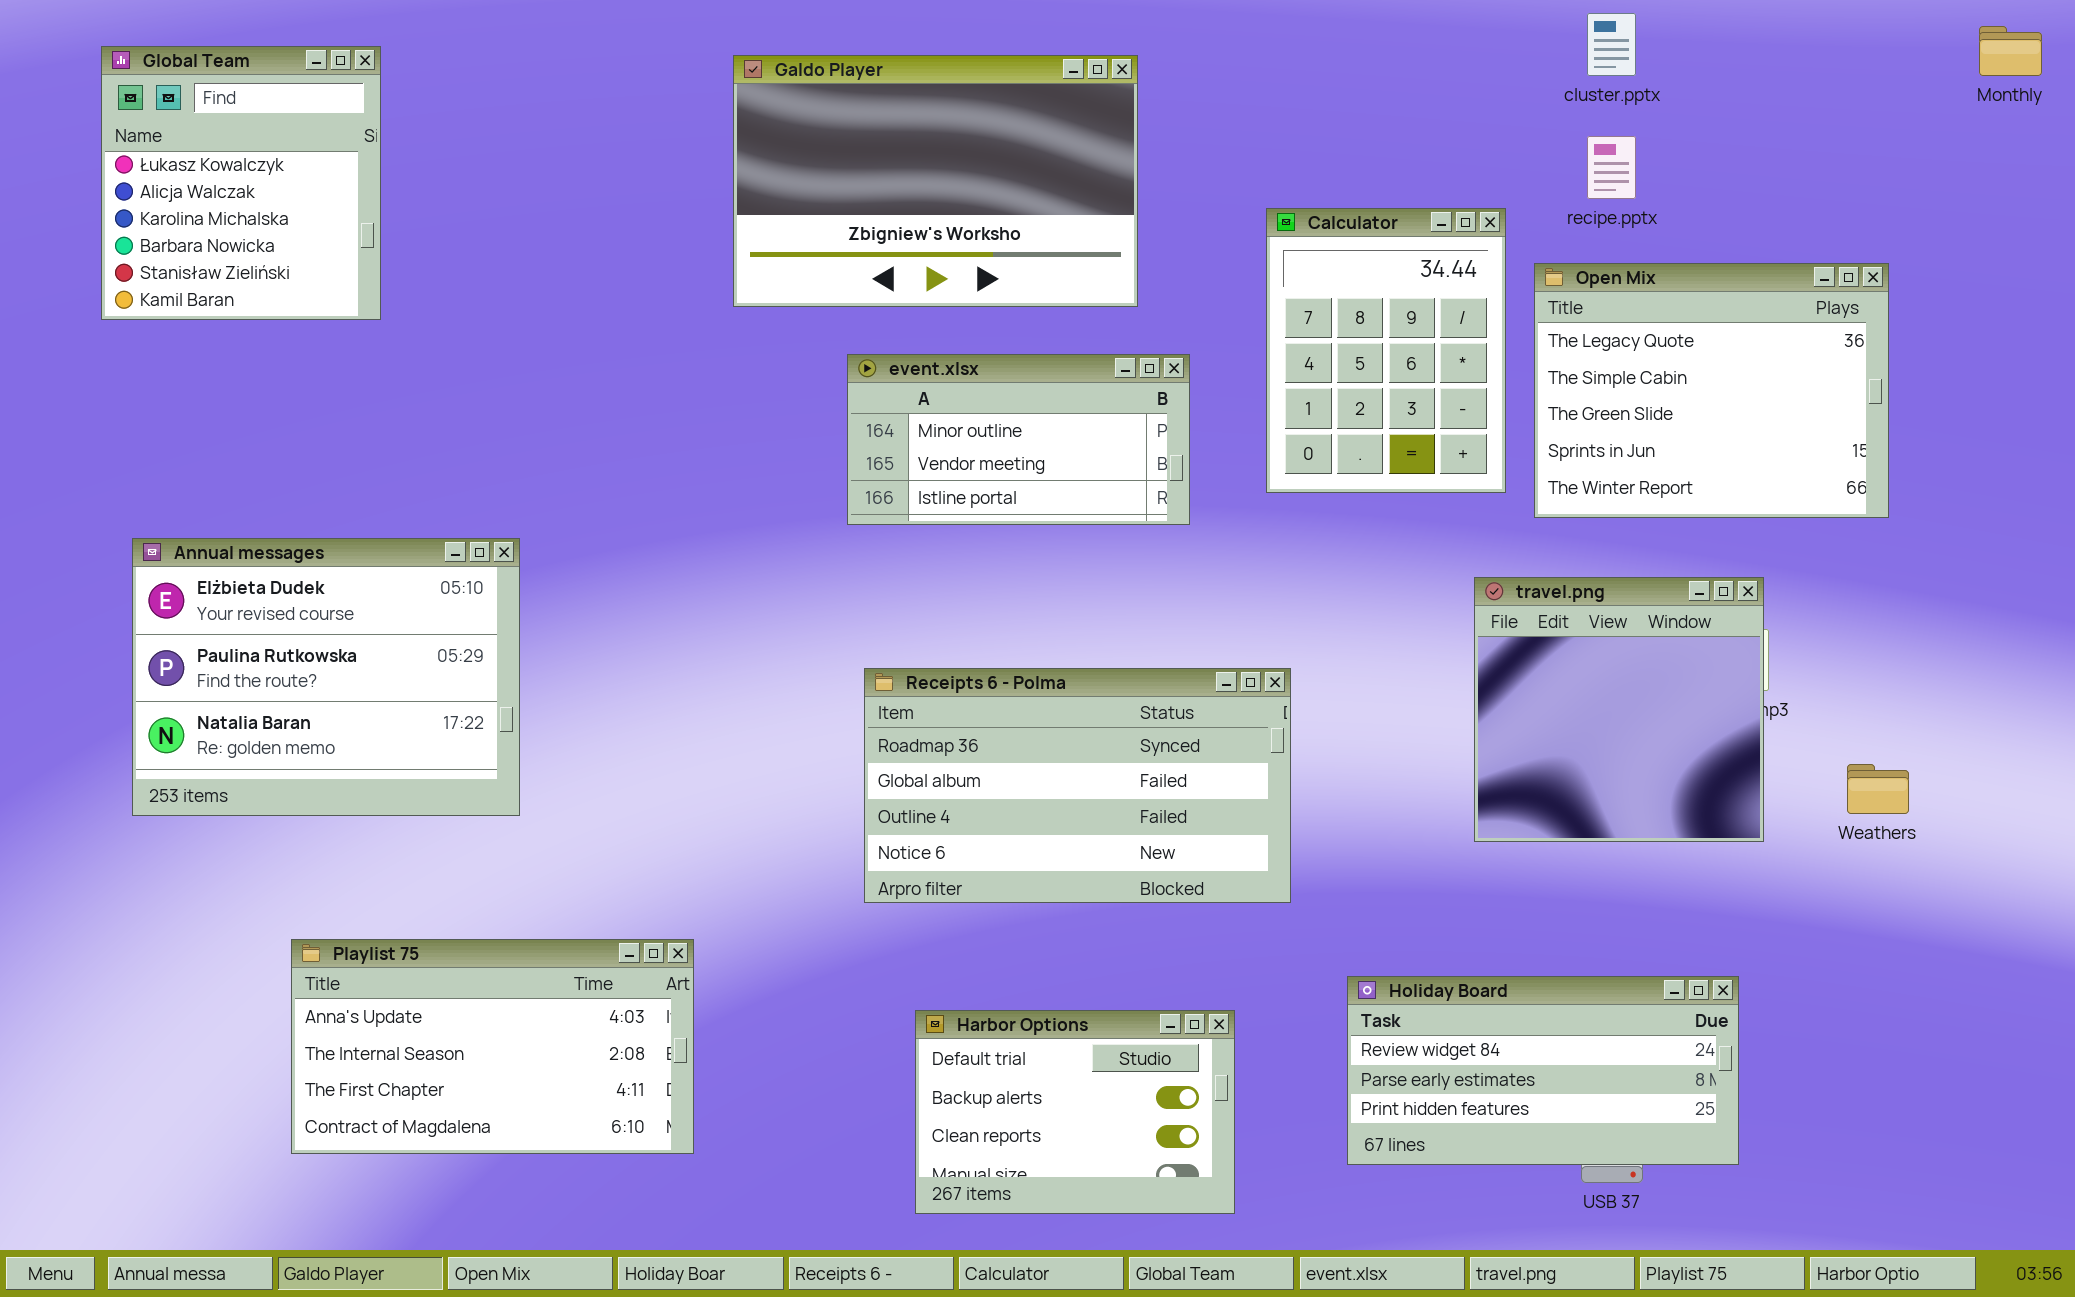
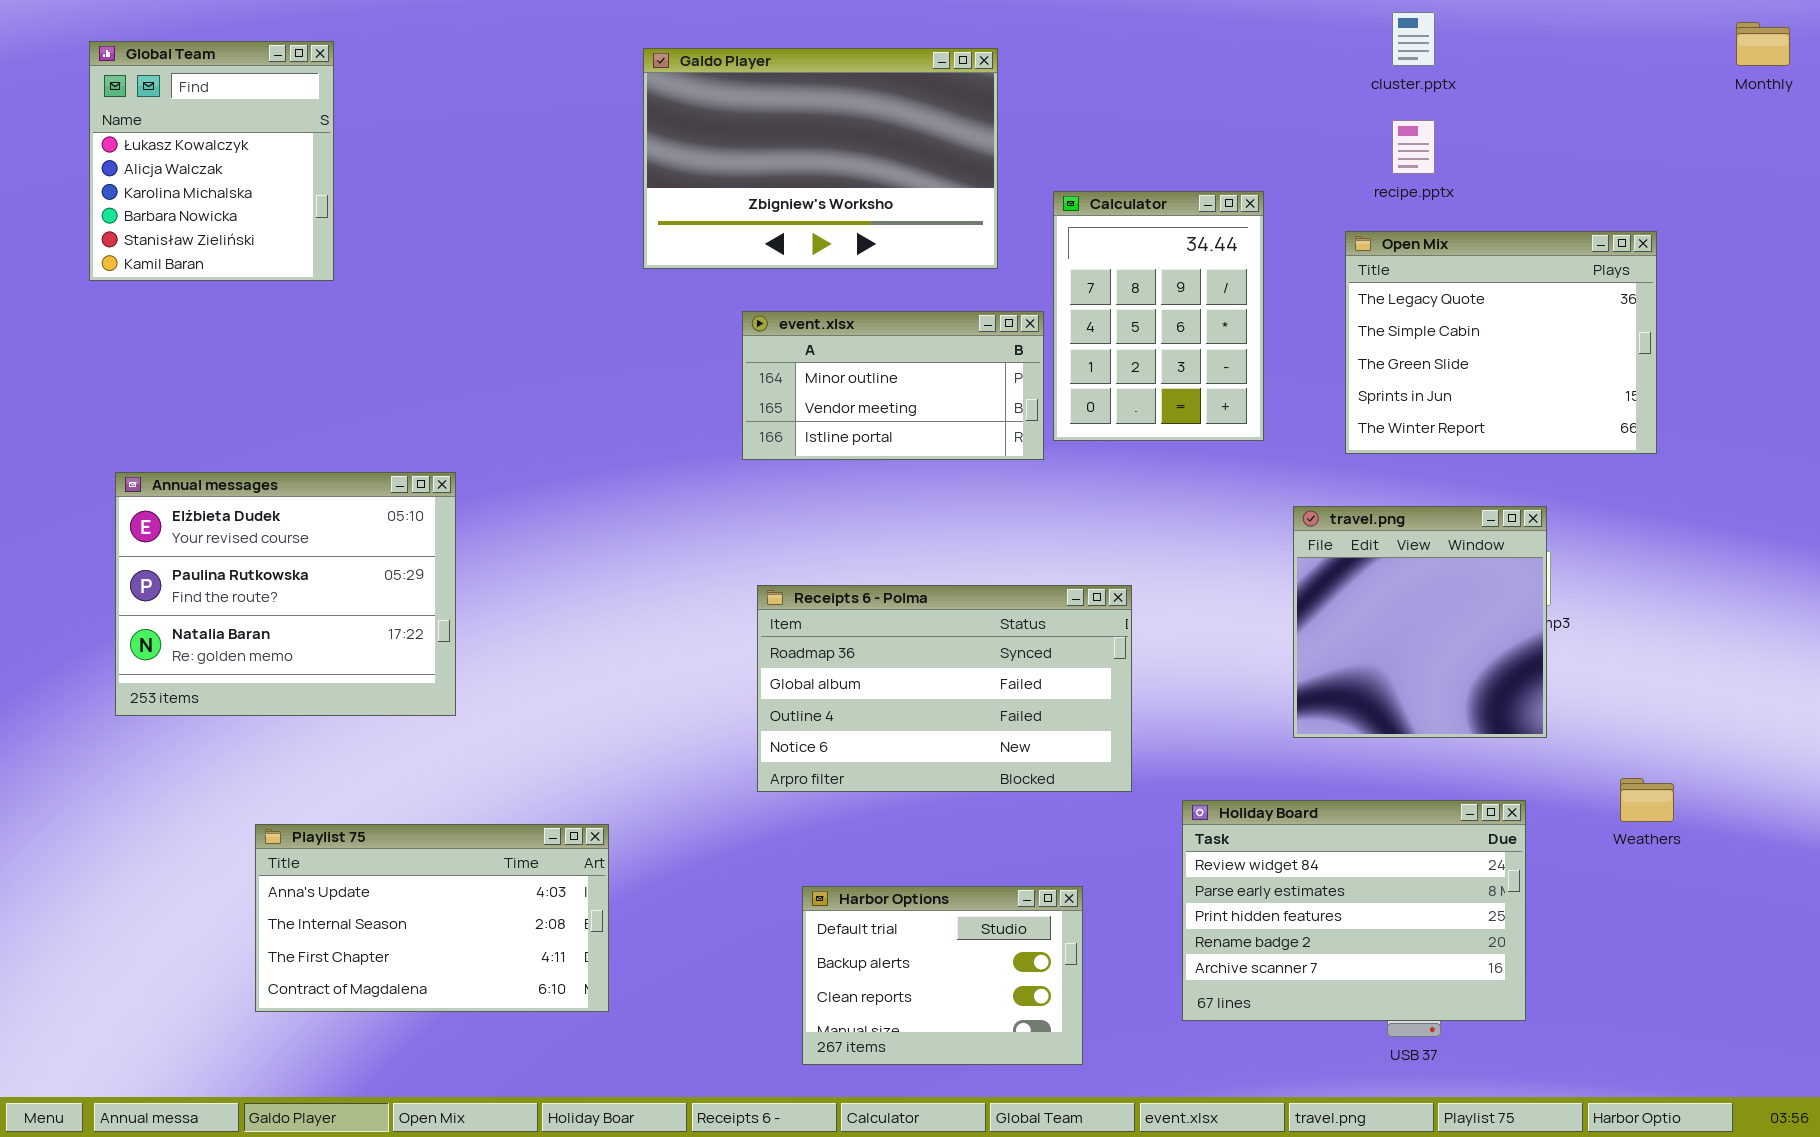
Calculator: [1266,208,1506,493] -> [1053,191,1264,441], moved
Weathers: [1847,764,1909,814] -> [1620,778,1674,822], moved
Holiday Board: [1347,976,1739,1165] -> [1182,800,1526,1021], resized

